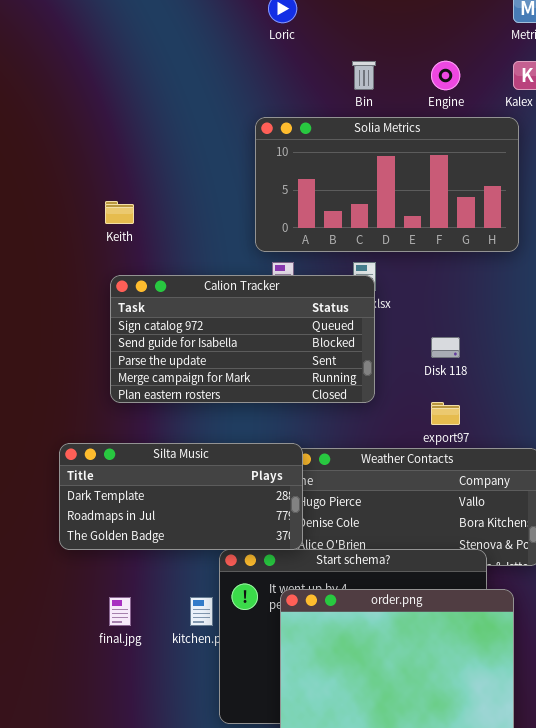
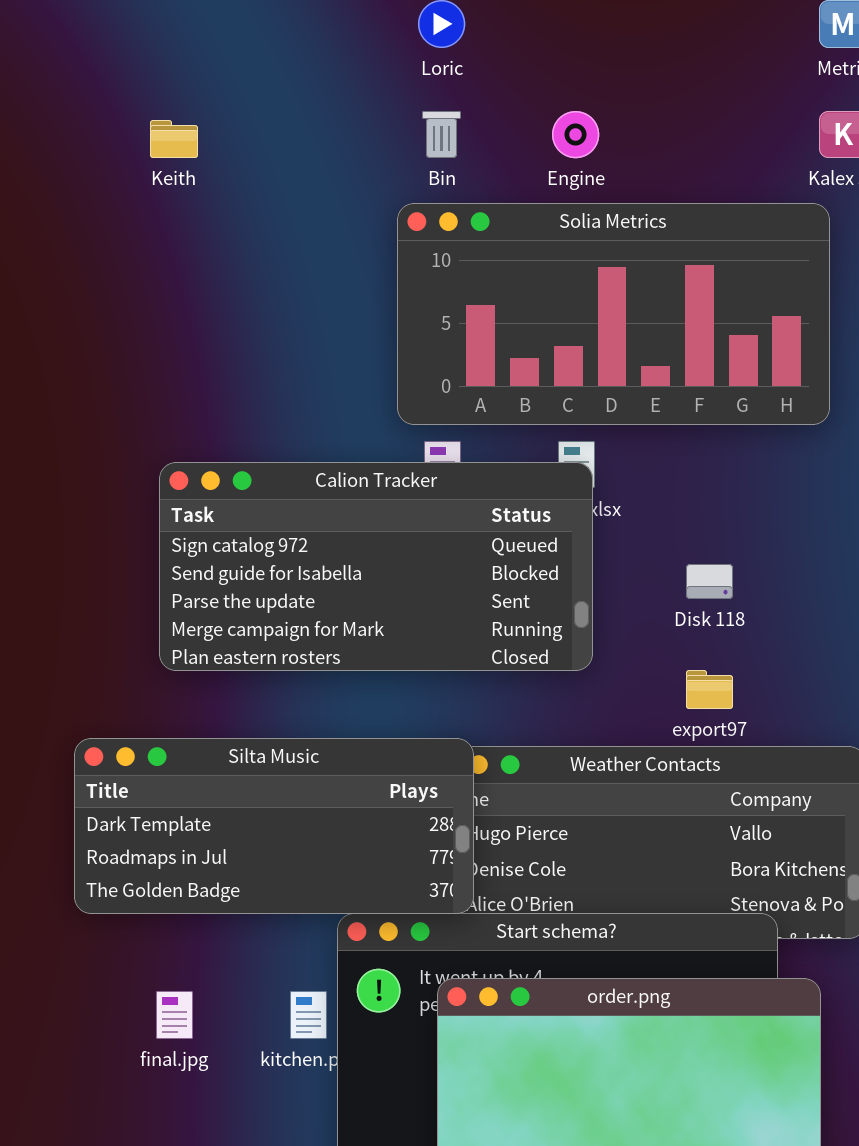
Bin: [352,61,376,90] -> [422,111,461,158], moved
Engine: [431,61,460,90] -> [552,111,599,158], moved
Keith: [105,201,134,224] -> [150,120,198,158], moved

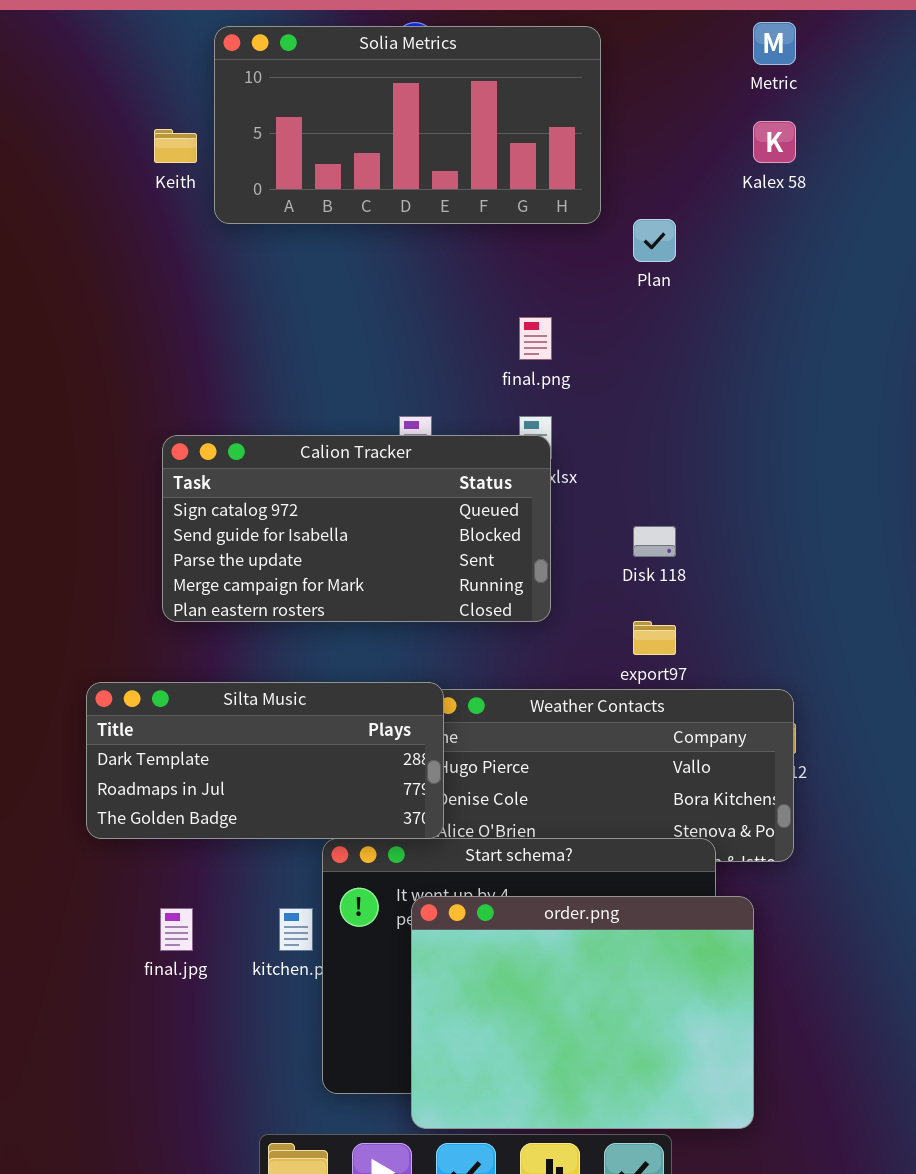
Solia Metrics: [397,203,830,425] -> [214,26,601,224], moved

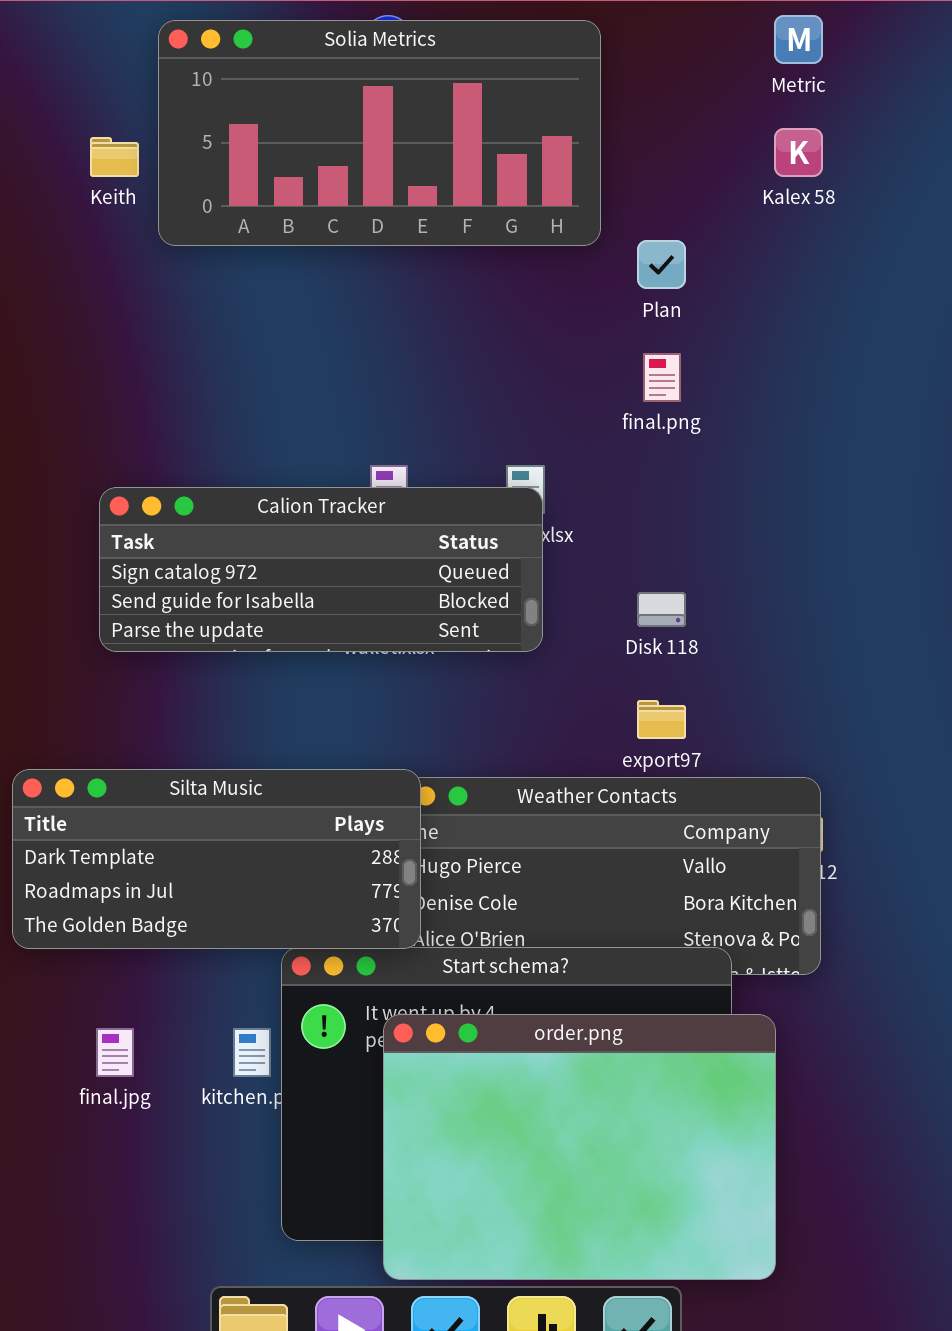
final.png: [519,317,552,360] -> [643,353,681,402], moved
Calion Tracker: [162,435,551,622] -> [99,487,543,652], resized

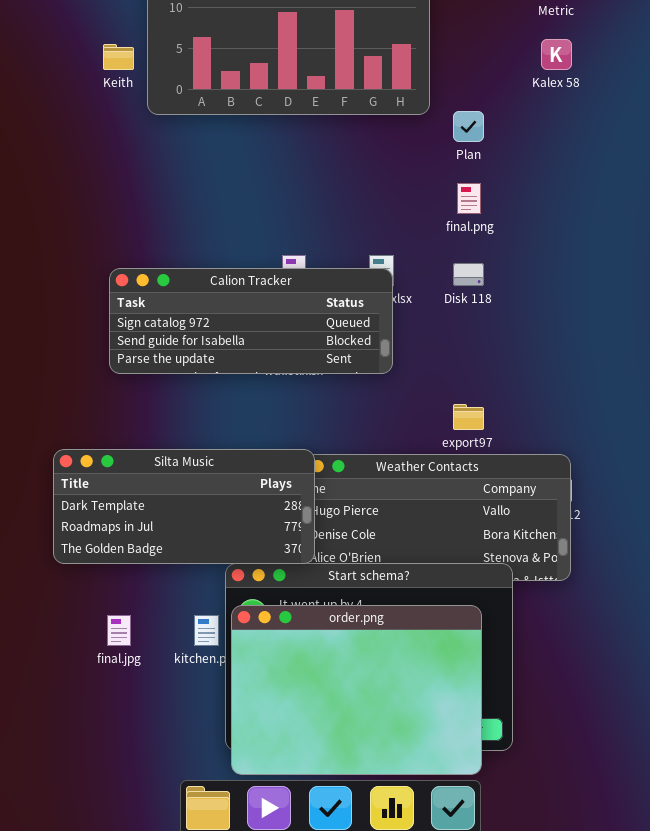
Disk 118: [637,592,686,627] -> [453,263,484,286], moved
order.png: [383,1014,776,1280] -> [231,605,482,775], moved

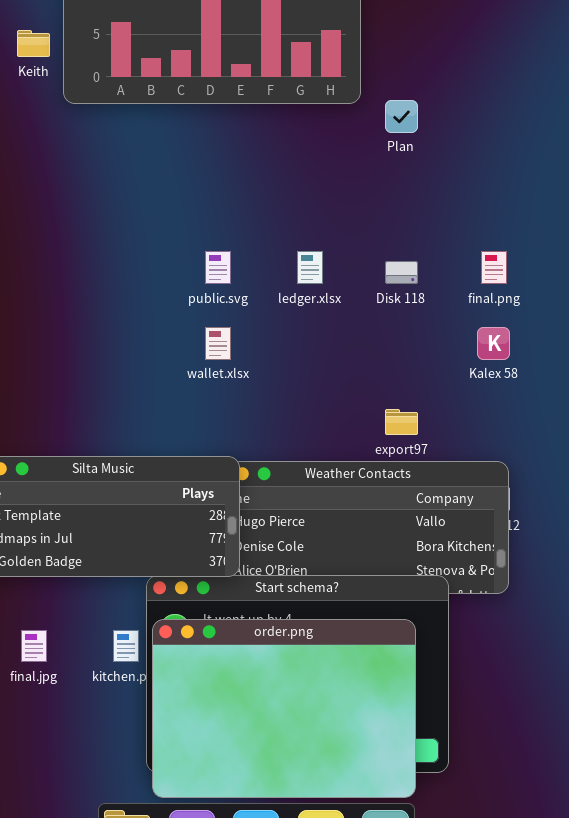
Kalex 58: [541,39,572,70] -> [477,327,510,360], moved
final.png: [457,183,481,214] -> [481,251,507,284], moved
Calion Tracker: [109,268,393,374] -> none, closed

